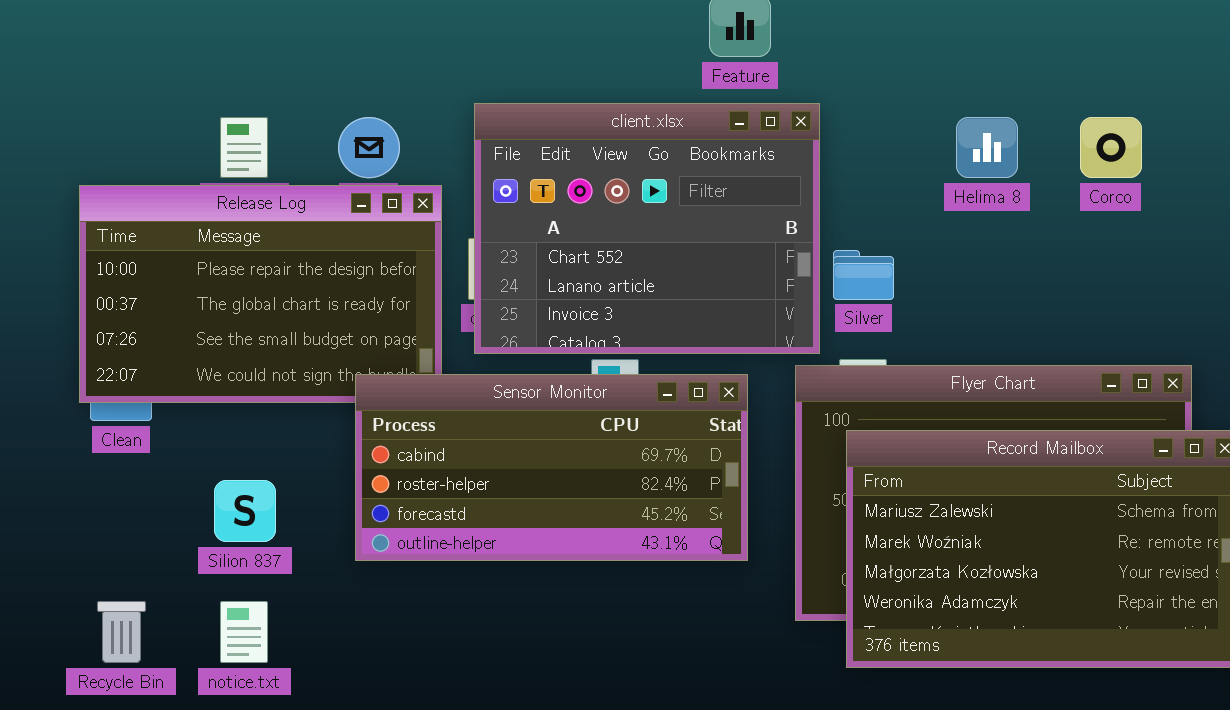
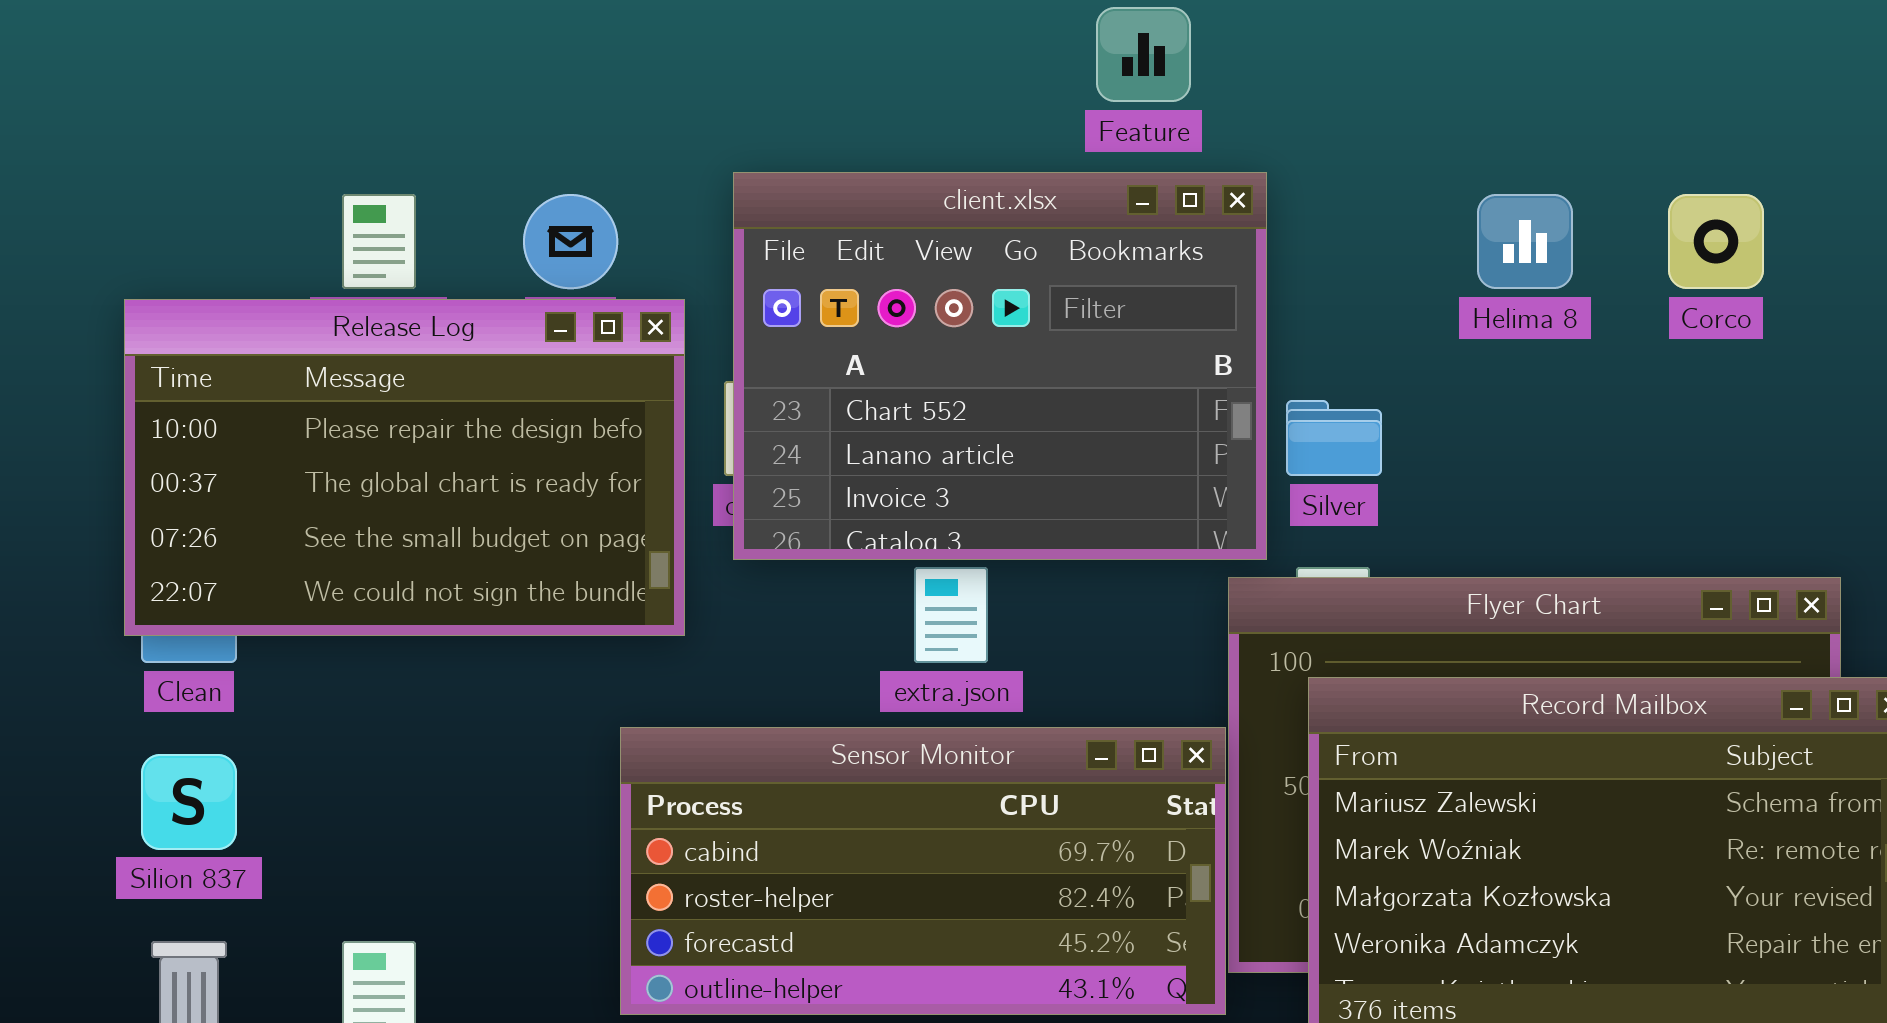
Sensor Monitor: [355,374,748,561] -> [620,727,1226,1015], moved
Silion 837: [214,480,276,542] -> [141,754,237,850], moved

